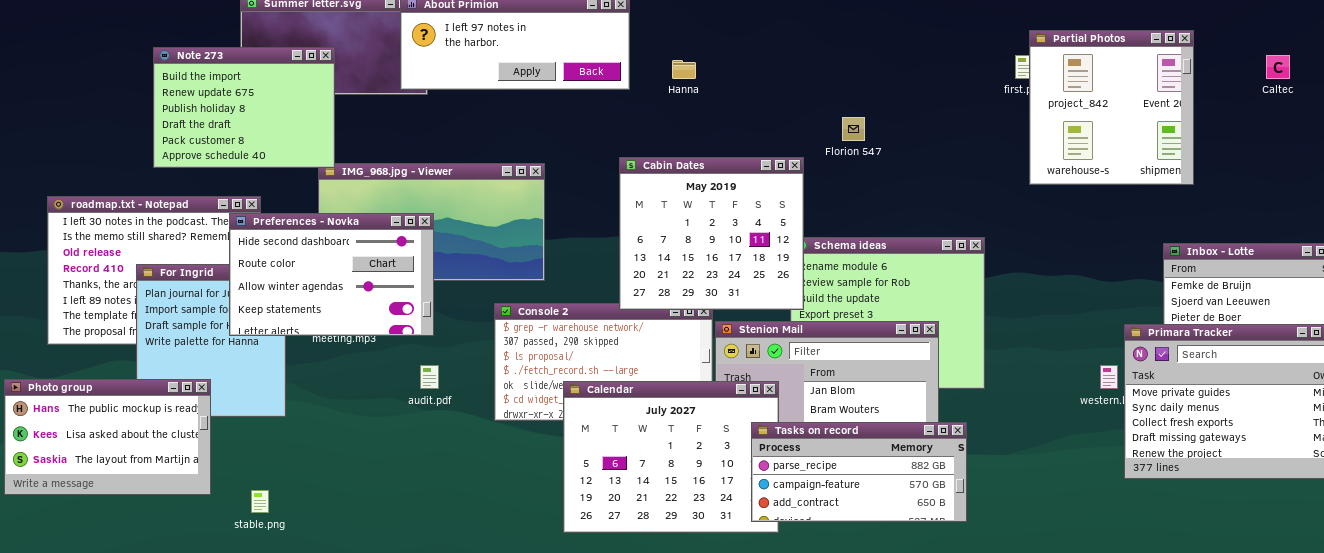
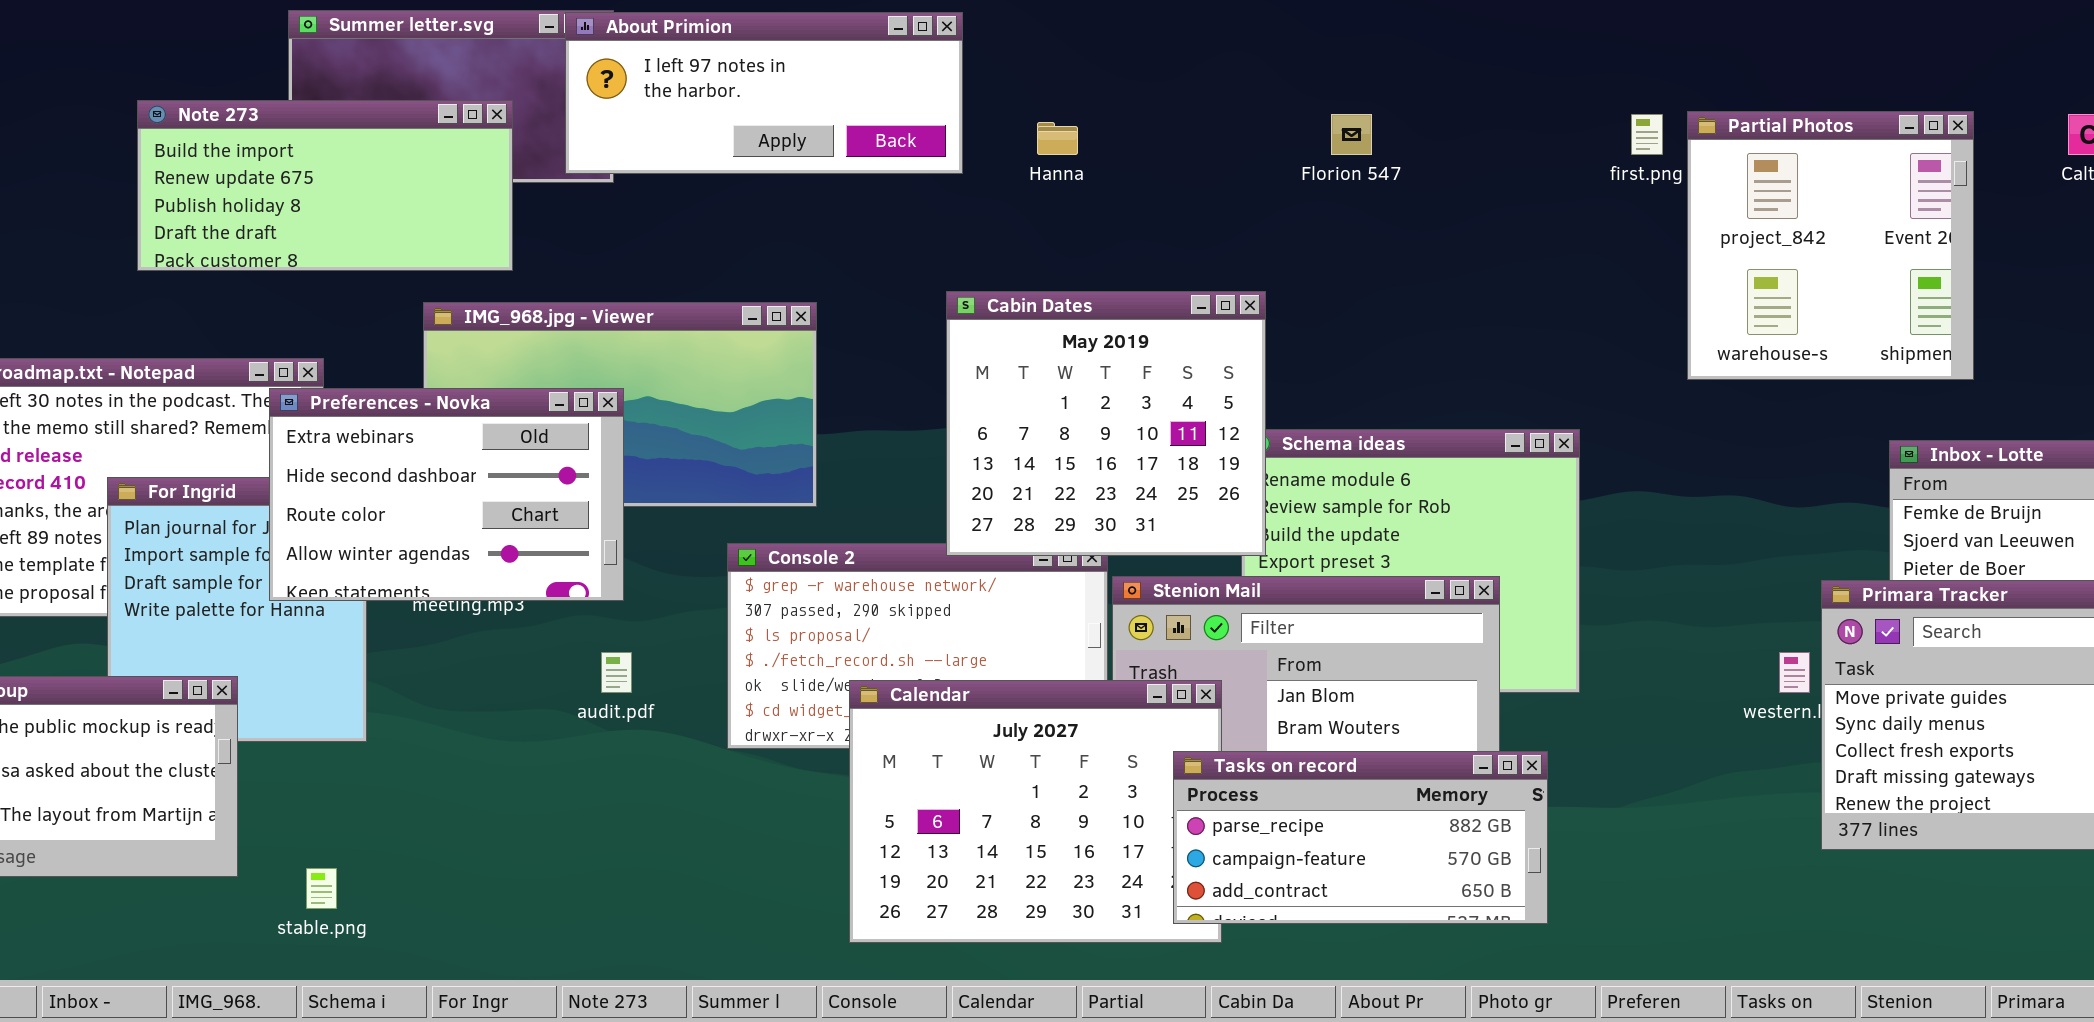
Partial Photos: [1029,30,1194,185] -> [1687,111,1974,380], moved
Note 273: [153,47,335,168] -> [137,100,513,271], resized
Florion 547: [842,117,865,141] -> [1331,114,1372,155], moved
Preferences - Novka: [229,213,434,336] -> [269,388,624,601], scrolled up 1 row

